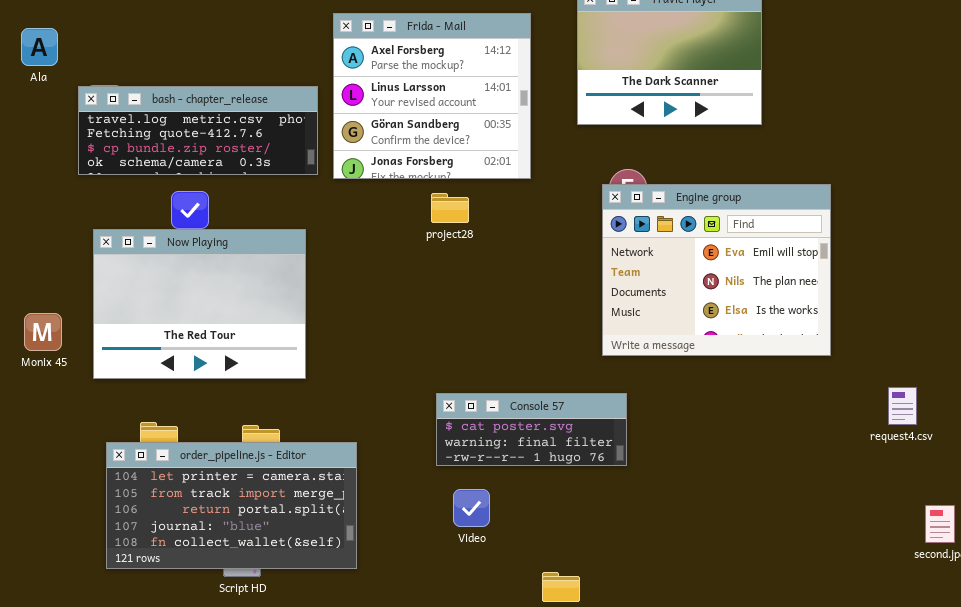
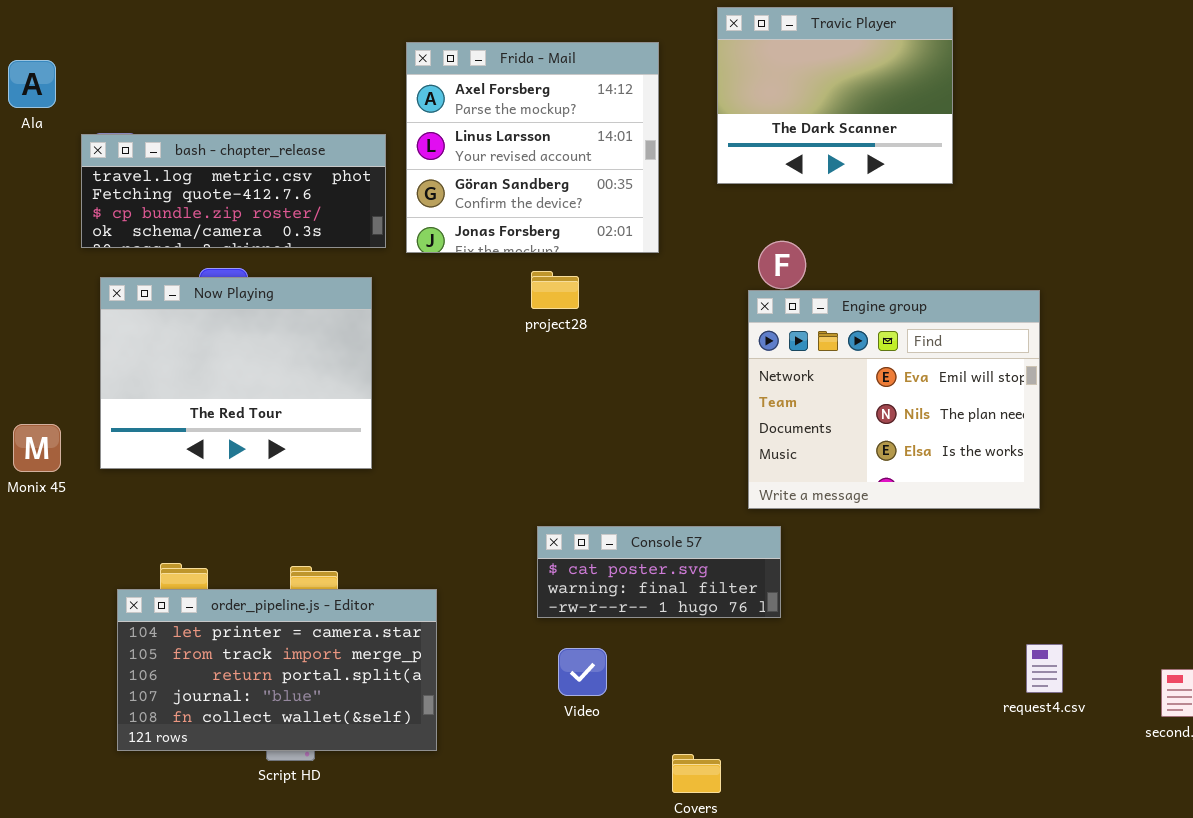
Engine group: [602,184,831,356] -> [748,290,1040,509], moved
Now Playing: [93,229,306,379] -> [100,277,372,469], moved
request4.csv: [888,387,917,425] -> [1026,644,1063,693], moved

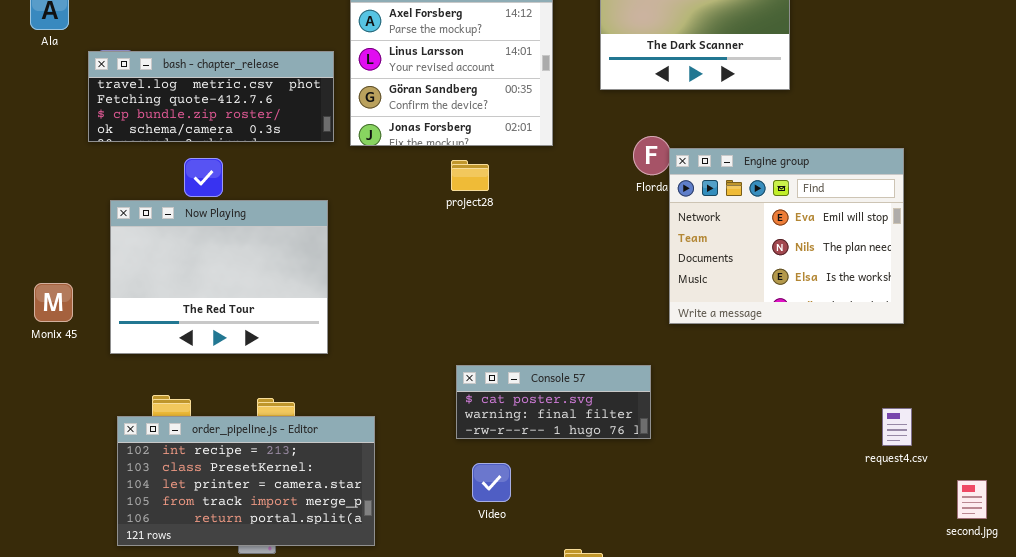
Now Playing: [100,277,372,469] -> [110,200,328,354], moved
Engine group: [748,290,1040,509] -> [669,148,904,324], moved
order_pipeline.js - Editor: [117,589,437,751] -> [117,416,375,546], scrolled up 2 rows
request4.csv: [1026,644,1063,693] -> [882,408,912,446], moved

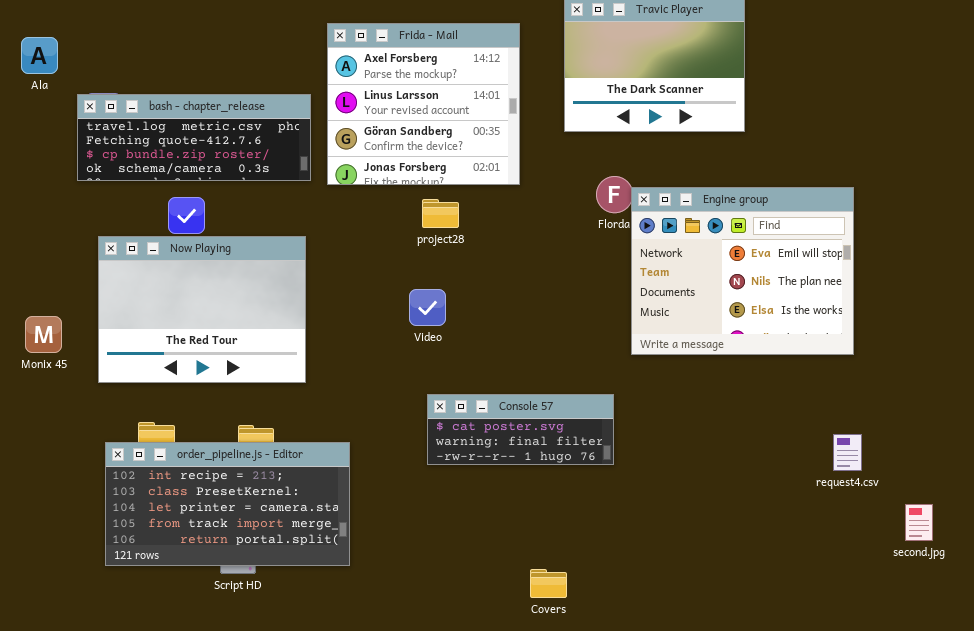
Video: [472,463,511,502] -> [409,289,446,326], moved

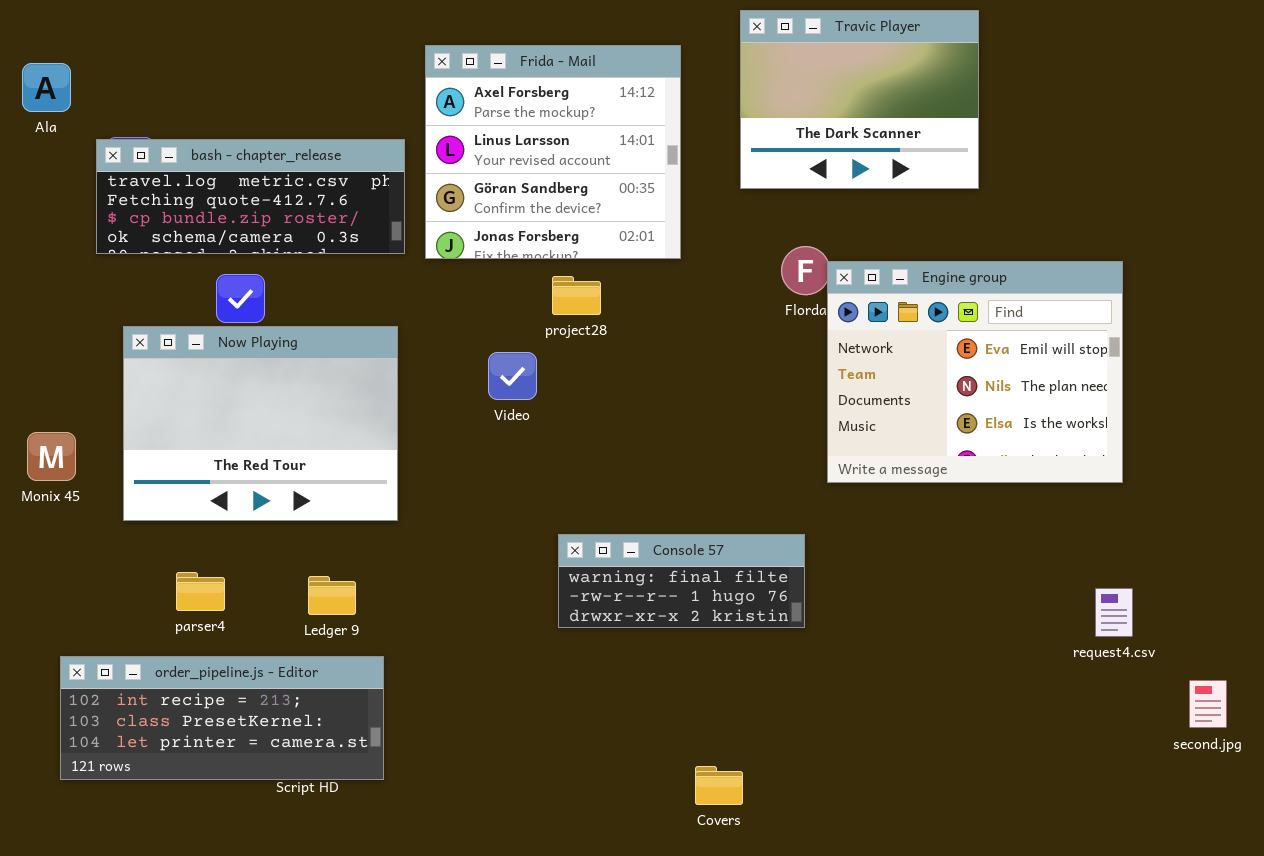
Video: [409,289,446,326] -> [488,352,537,400], moved
Console 57: [427,394,614,465] -> [558,534,805,628], scrolled down 1 row
order_pipeline.js - Editor: [105,442,350,566] -> [60,656,384,780], moved, resized

